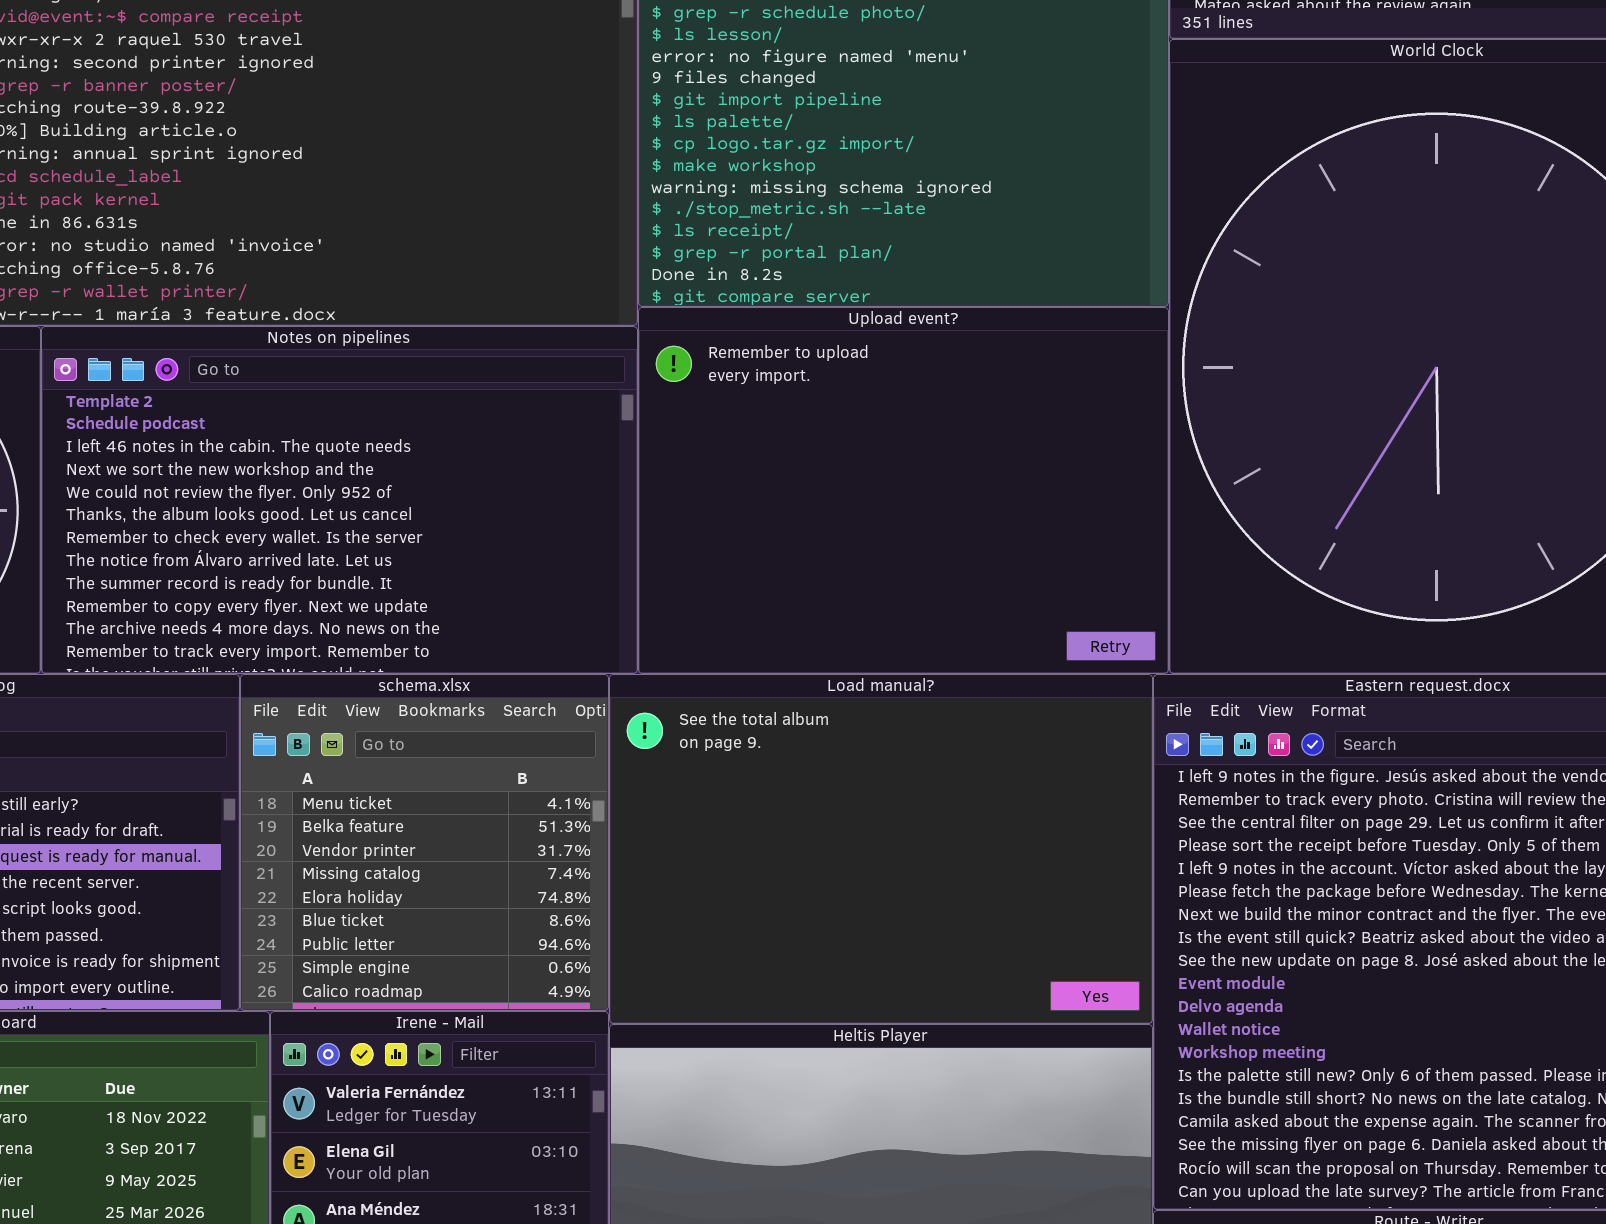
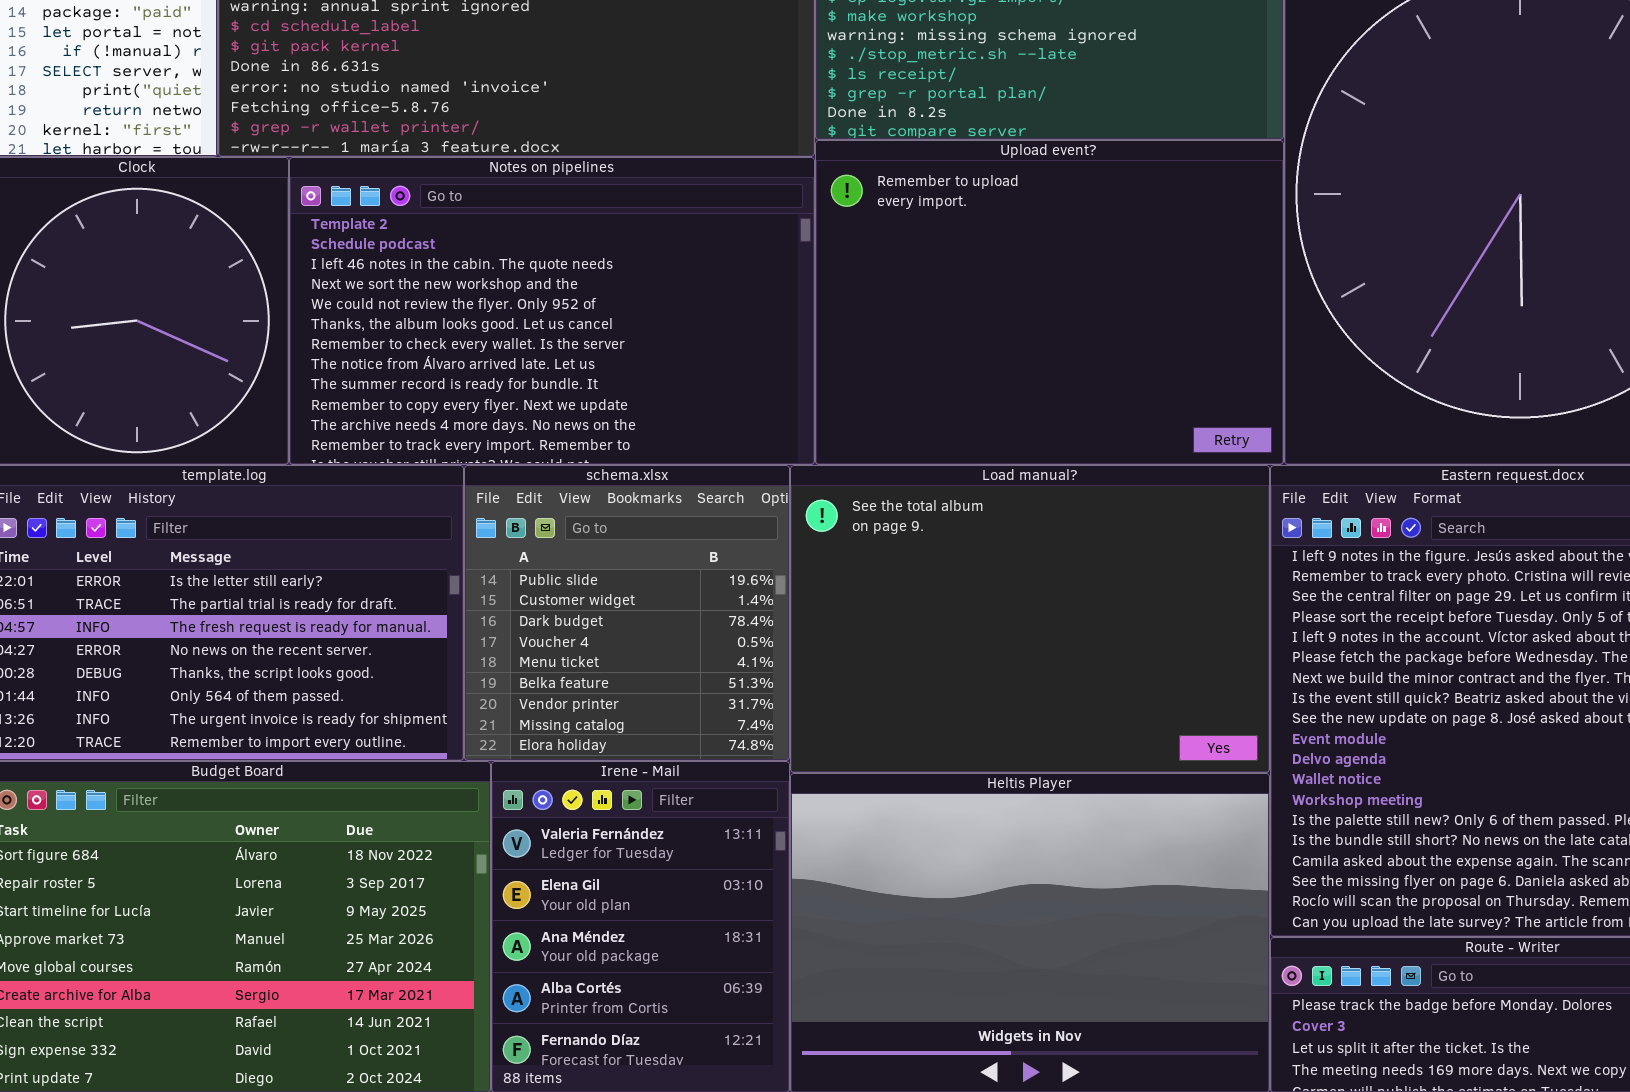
schema.xlsx: [240,674,609,1011] -> [464,465,790,761], scrolled up 4 rows

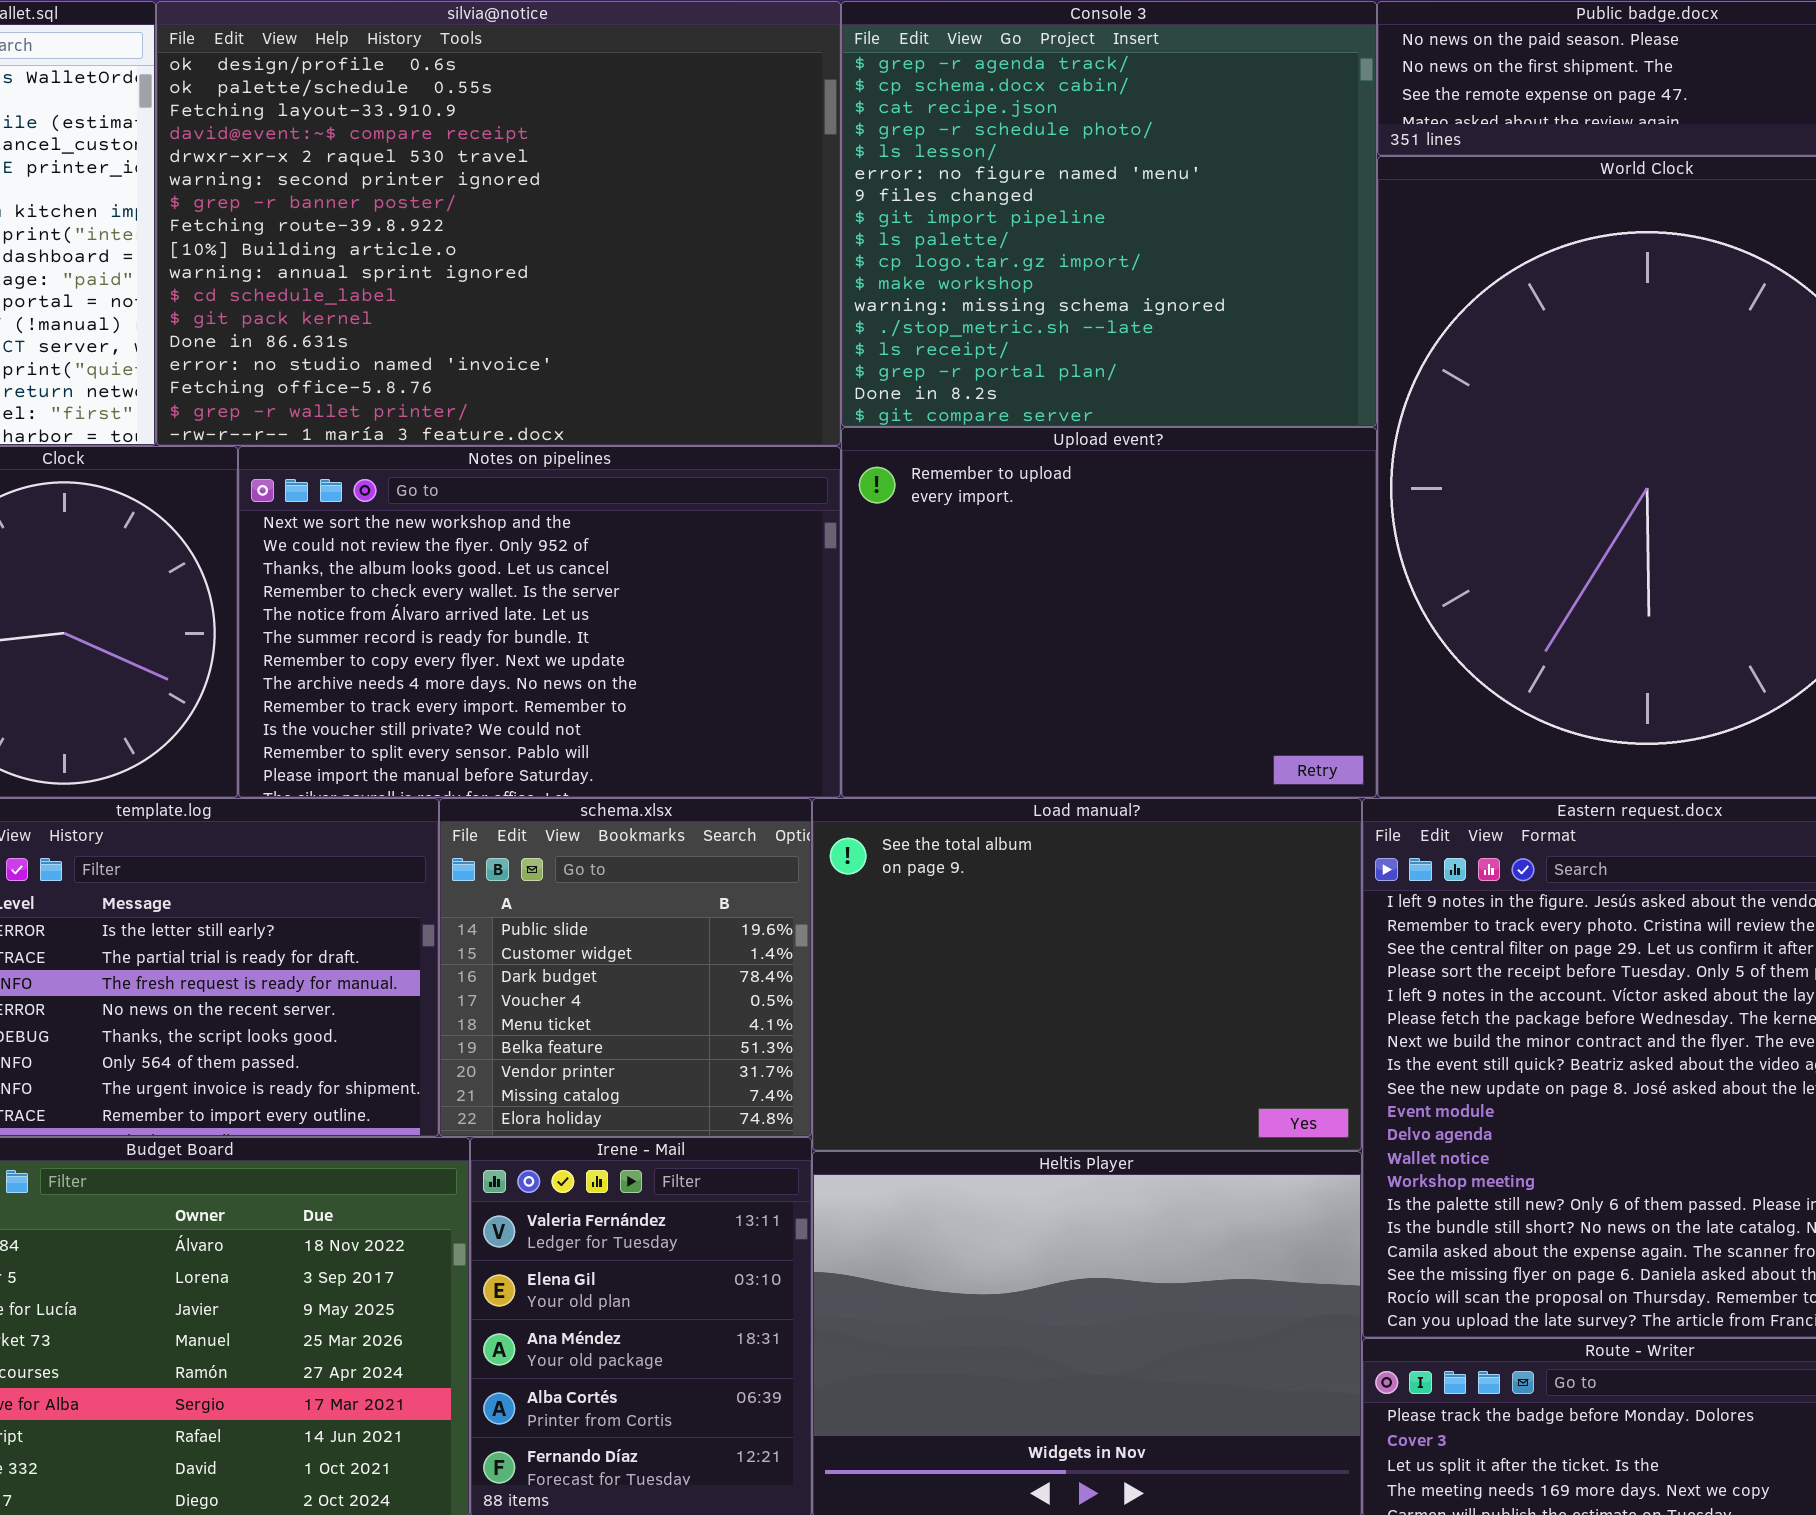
Notes on pipelines: [289,157,815,465] -> [238,446,841,798], scrolled down 3 rows

